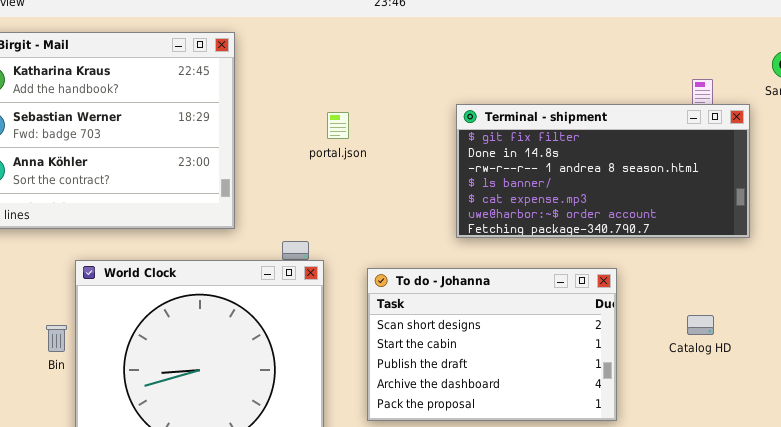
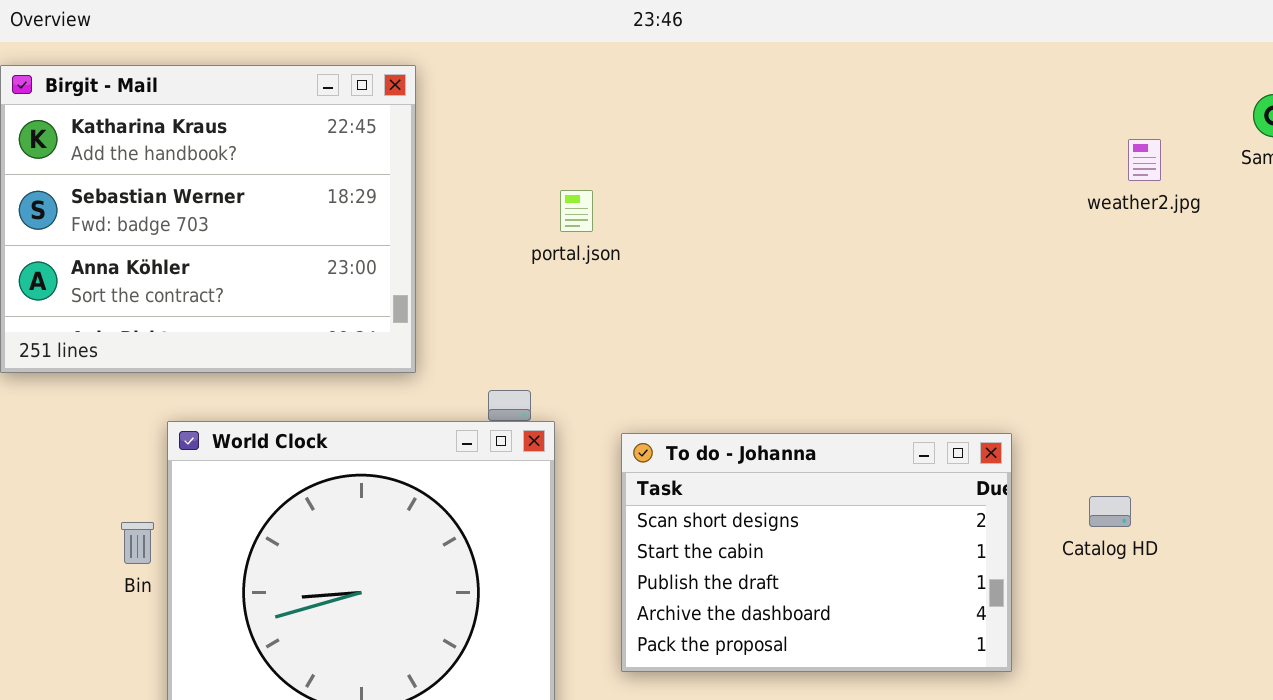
Terminal - shipment: [456,104,750,238] -> none, closed
Catalog HD: [687,315,714,335] -> [1089,496,1131,527], moved

